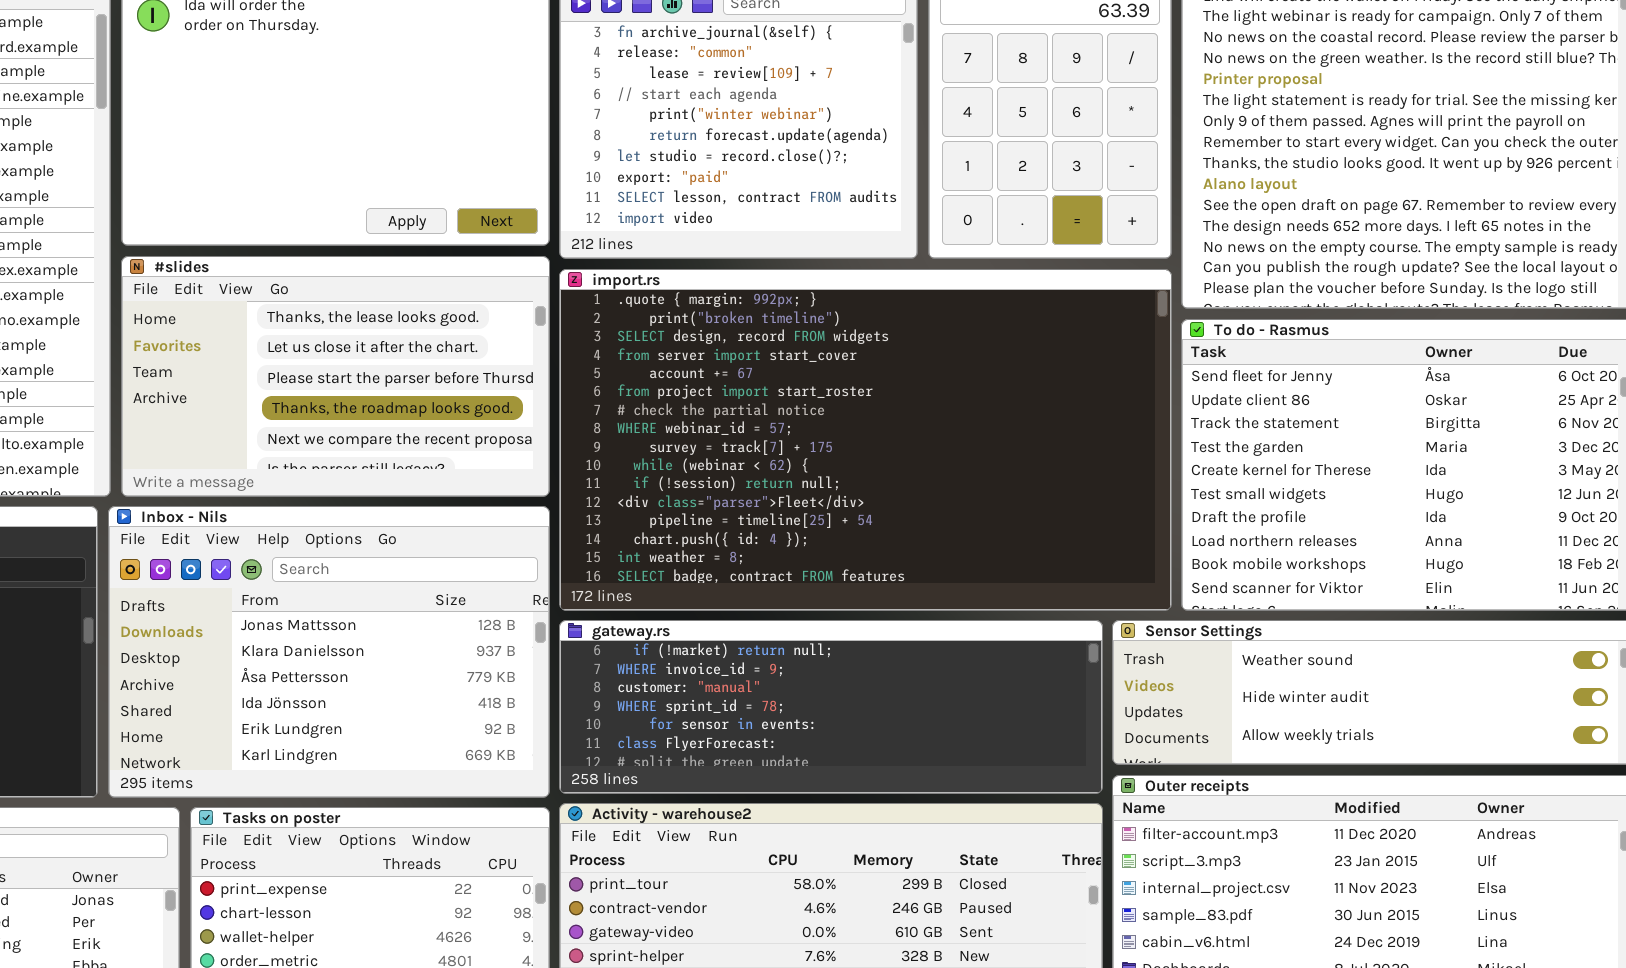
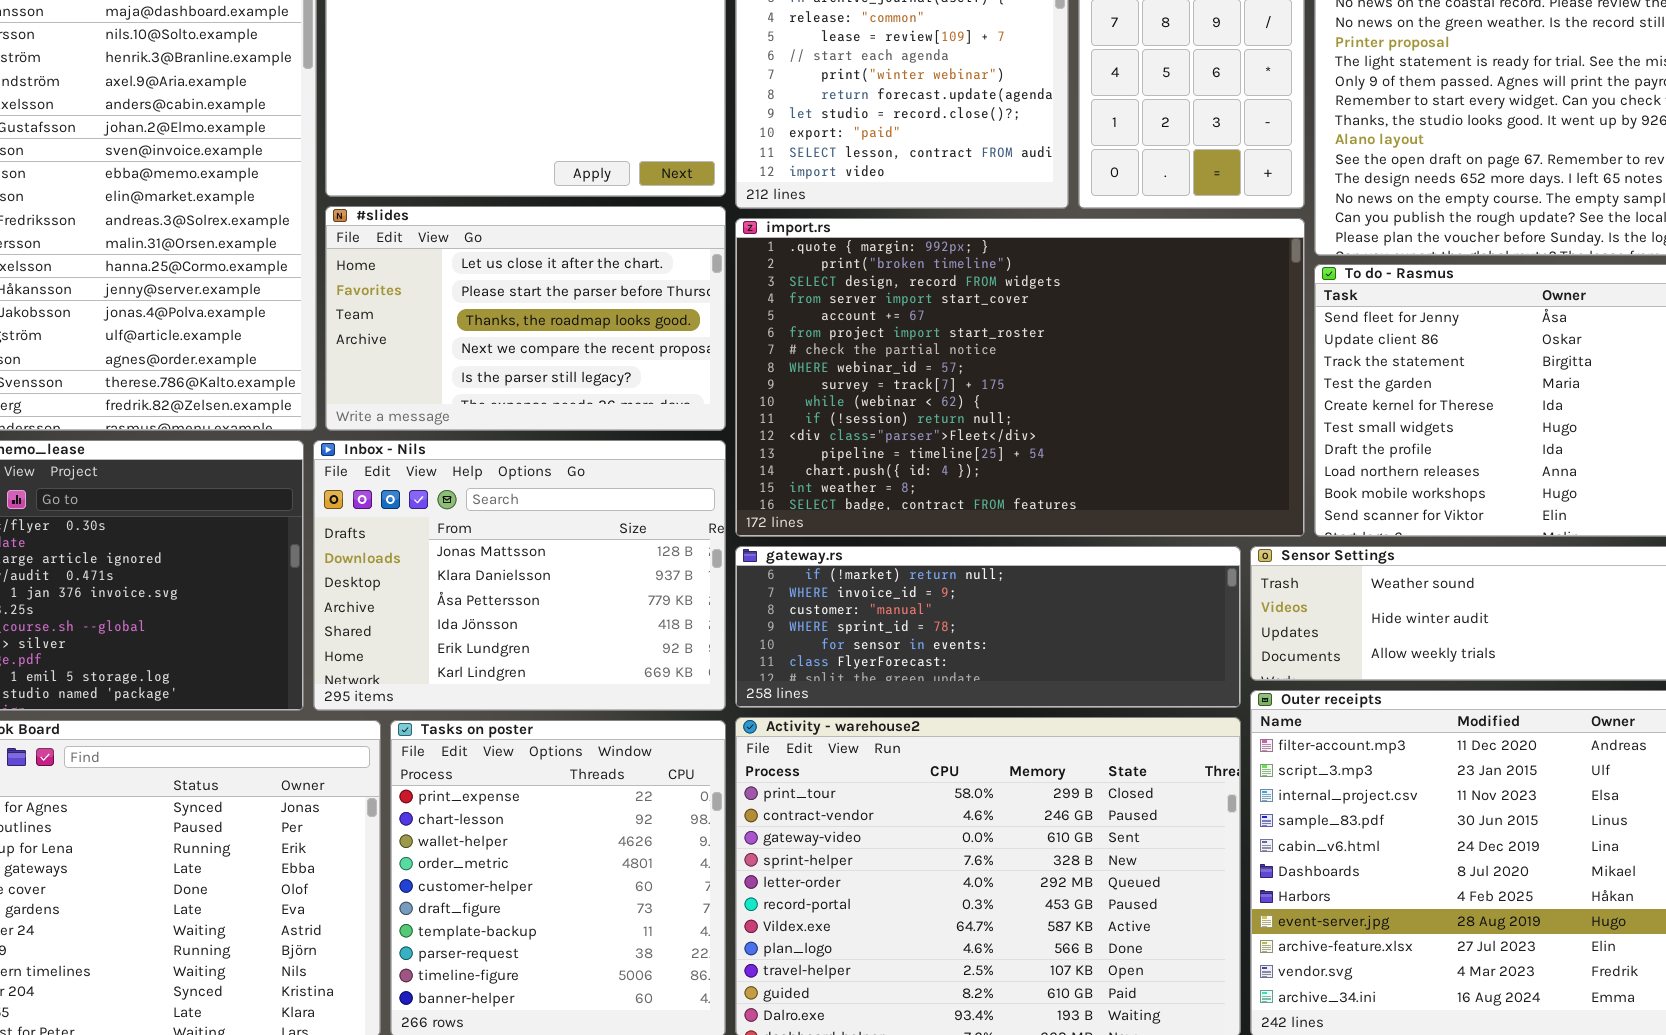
#slides: [121,256,550,497] -> [325,206,726,431], scrolled down 1 row

